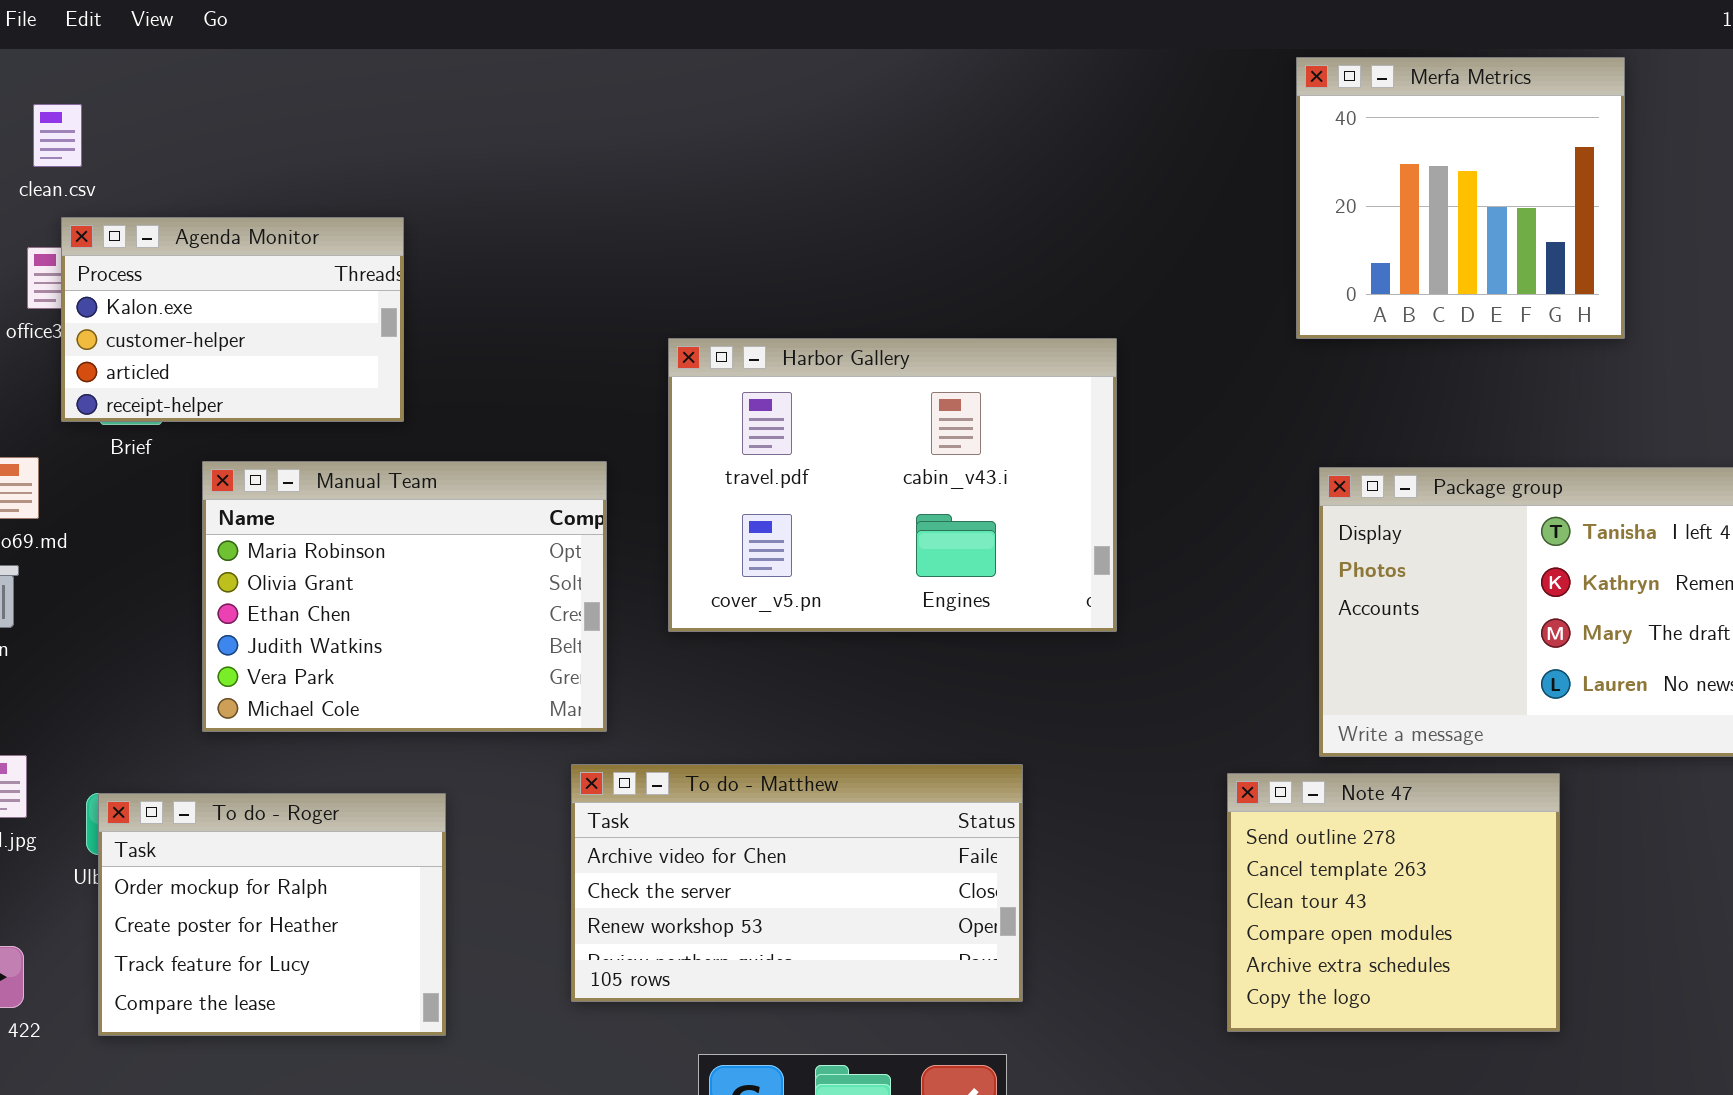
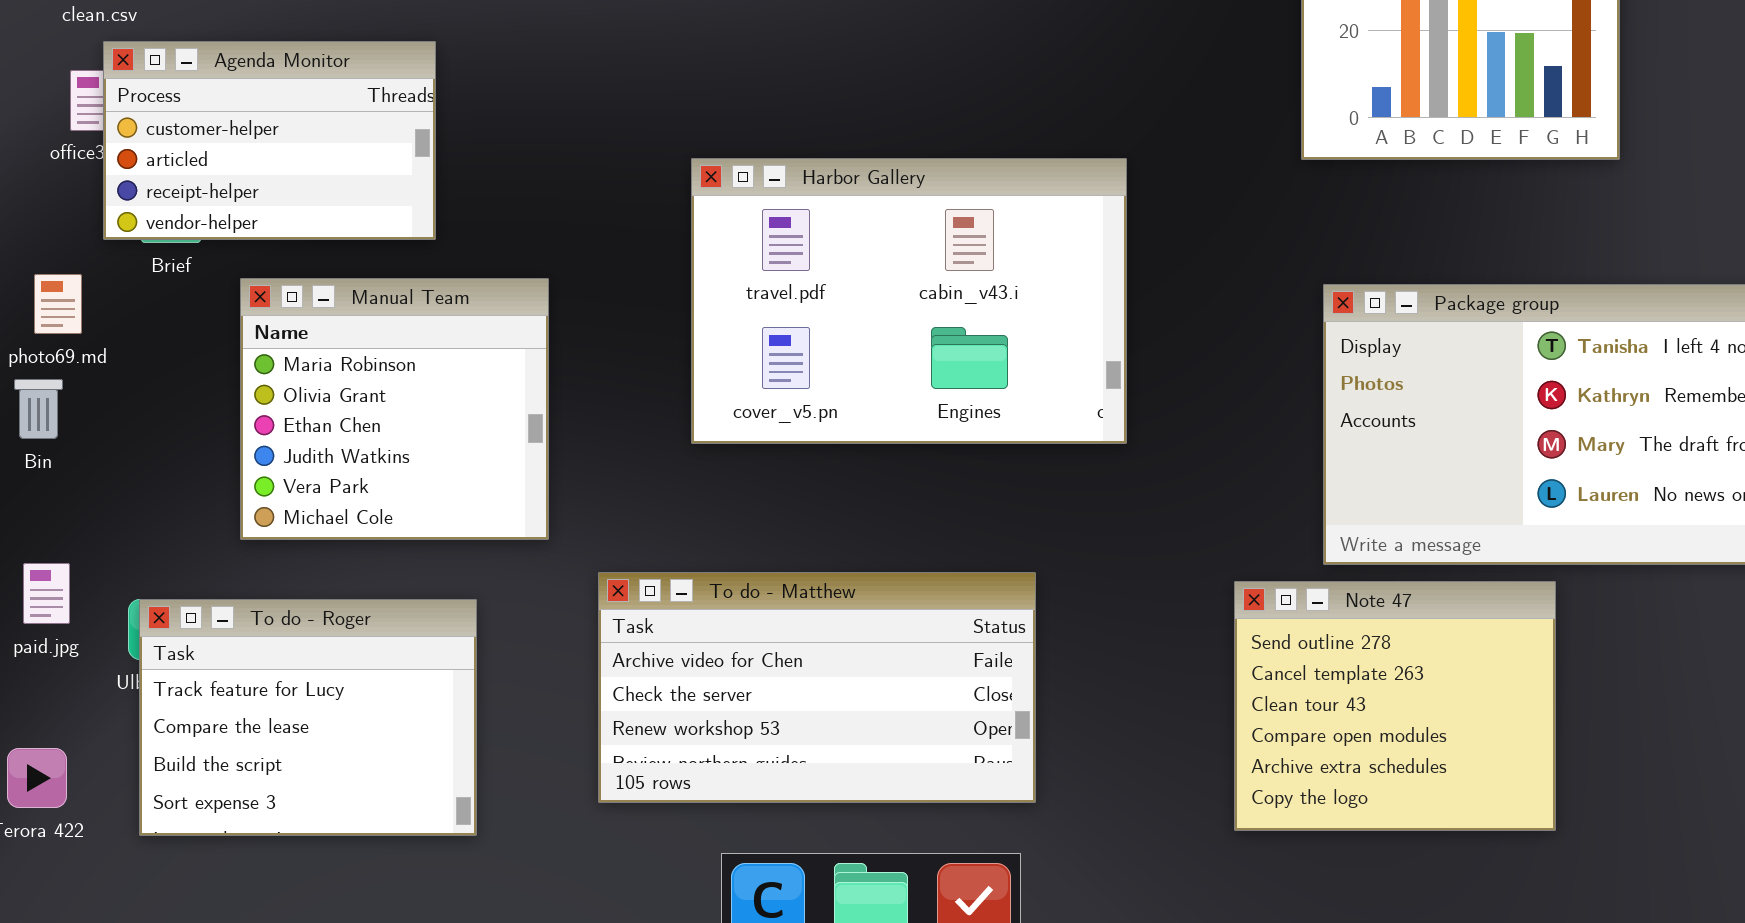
Agenda Monitor: [61,217,404,422] -> [103,41,436,240], scrolled down 1 row
Manual Team: [202,461,607,732] -> [240,278,549,540], resized
To do - Roger: [98,793,446,1036] -> [139,599,477,836], scrolled down 2 rows

